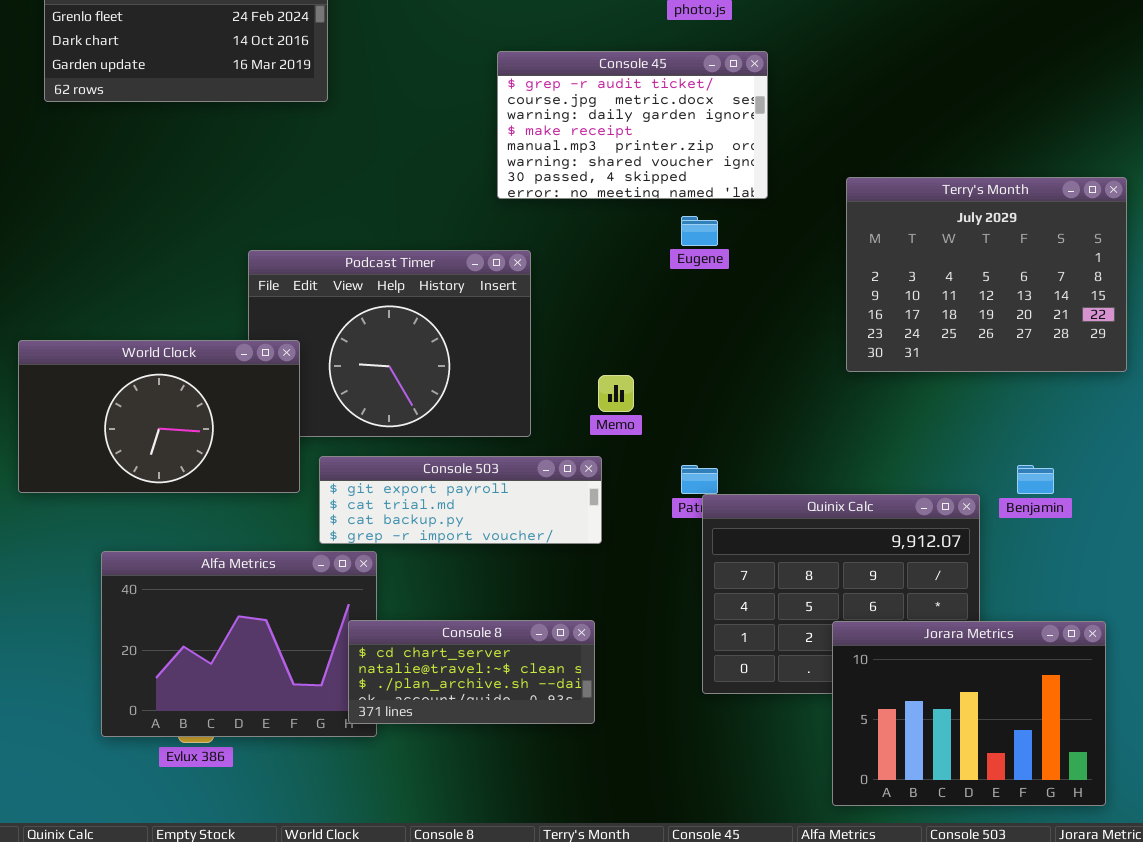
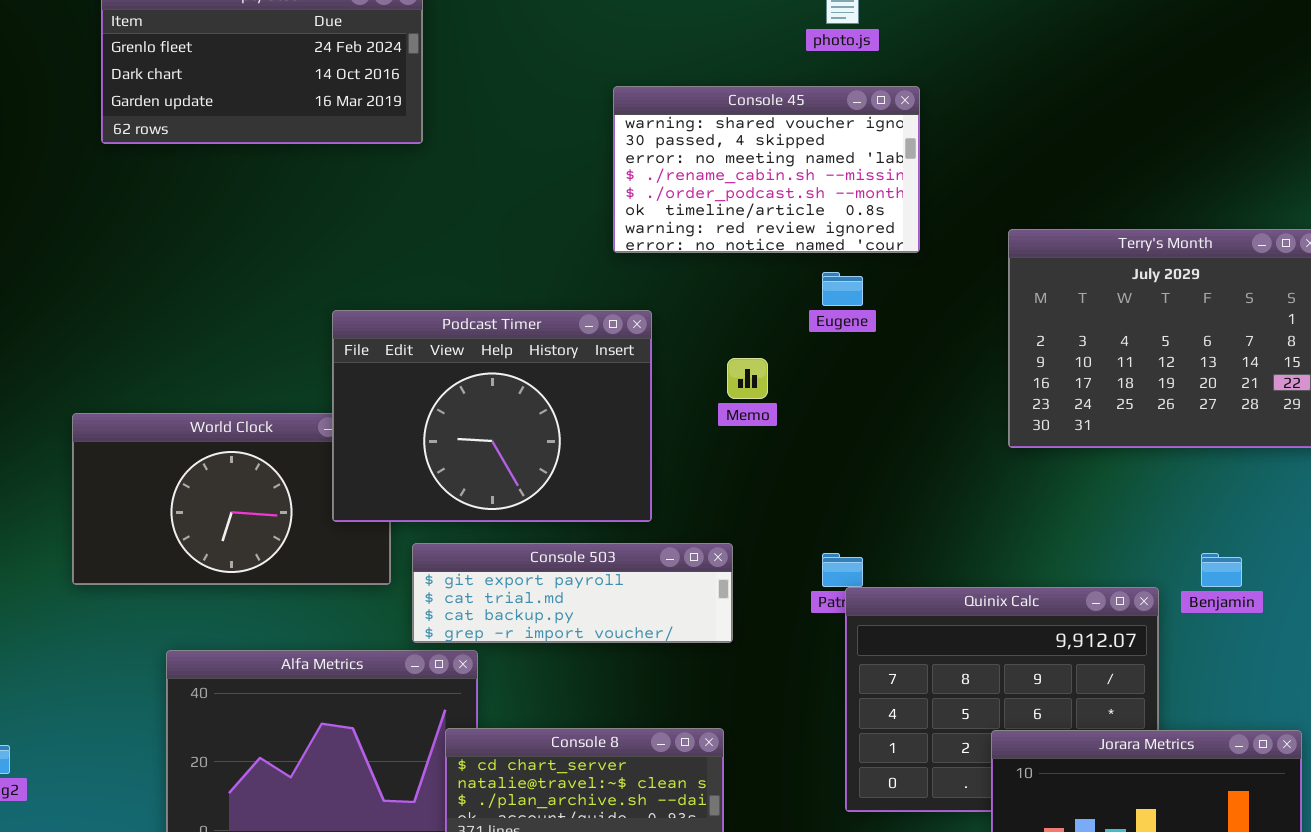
Console 45: [497,51,768,199] -> [613,86,920,253], scrolled down 5 rows
Podcast Timer: [248,250,531,437] -> [332,310,652,522], raised
Memo: [598,375,634,412] -> [727,358,768,399], moved

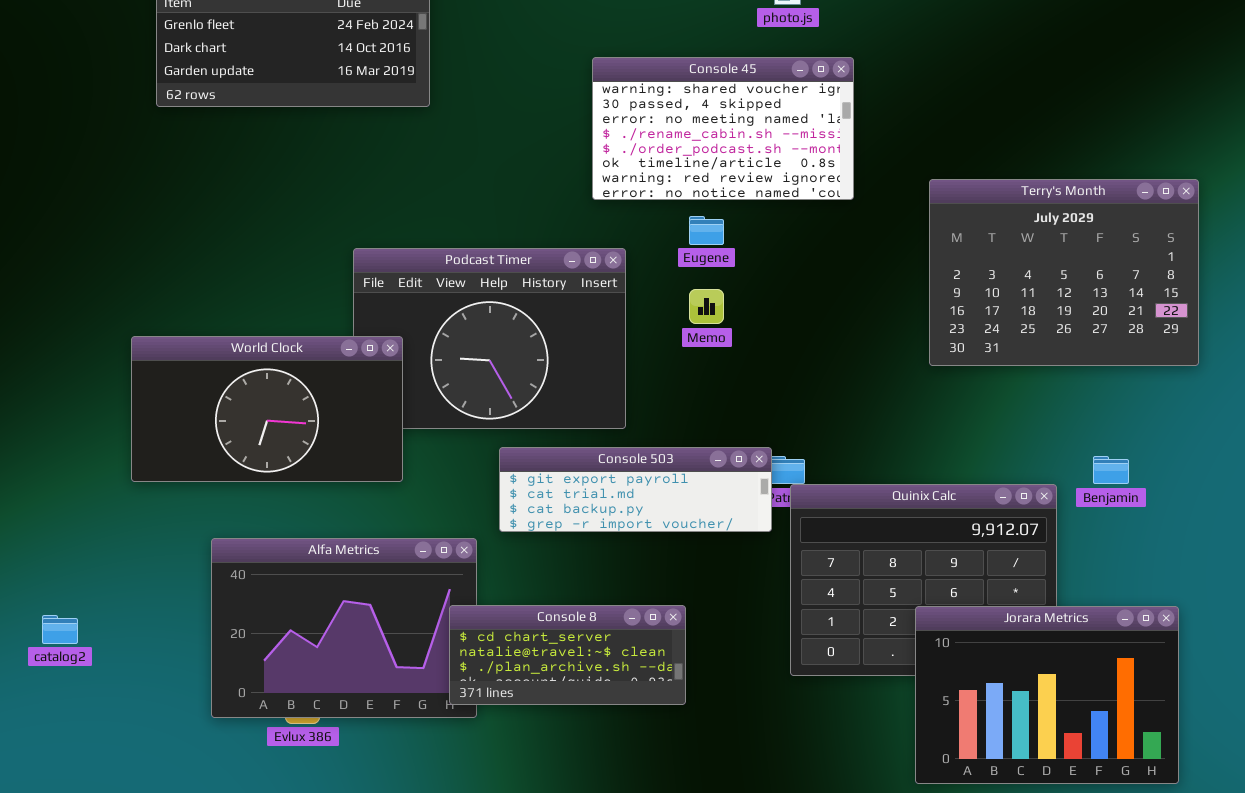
Eugene: [822,272,863,306] -> [689,216,724,245], moved
World Clock: [72,413,391,585] -> [131,336,403,482], raised
Console 503: [412,543,733,643] -> [499,447,772,532], moved

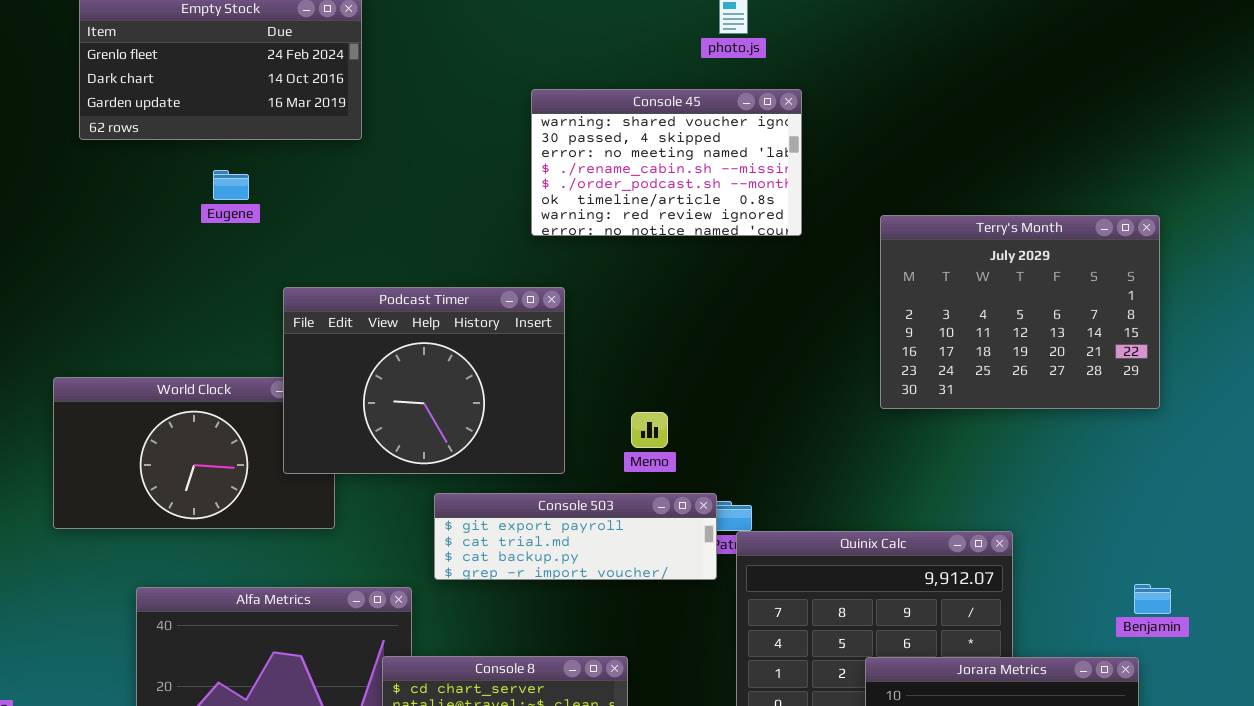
Eugene: [689,216,724,245] -> [213,170,249,200], moved
Podcast Timer: [353,248,626,429] -> [283,287,565,474], raised
Memo: [689,289,724,324] -> [631,412,668,448], moved
Benjamin: [1093,456,1129,484] -> [1134,584,1171,614], moved

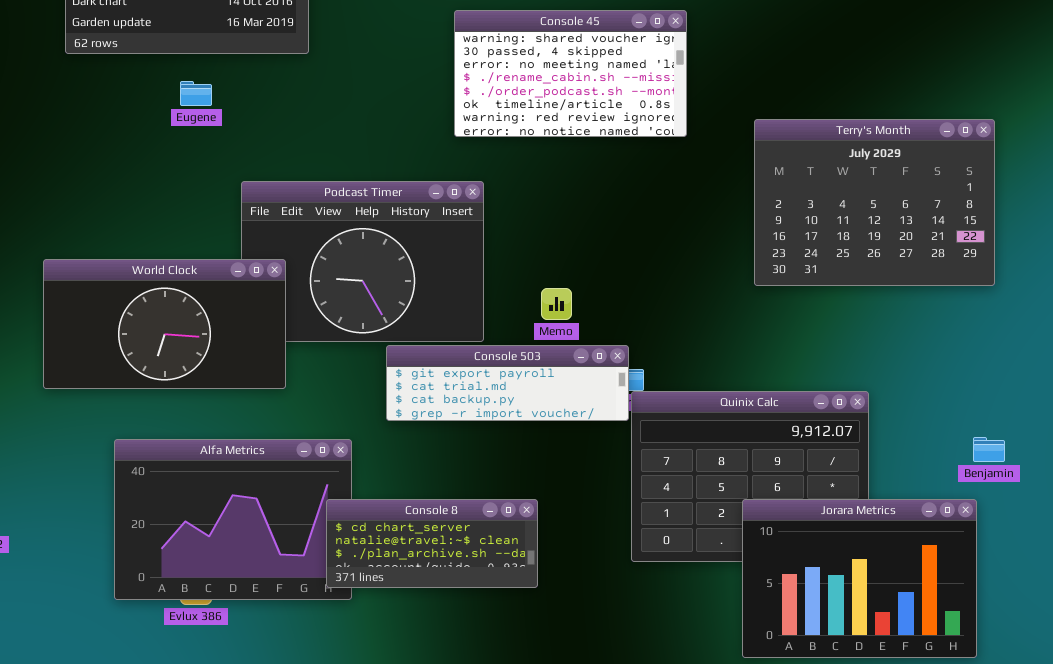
World Clock: [53,377,335,529] -> [43,259,286,389], raised
Console 503: [434,493,717,580] -> [386,345,629,421], moved

